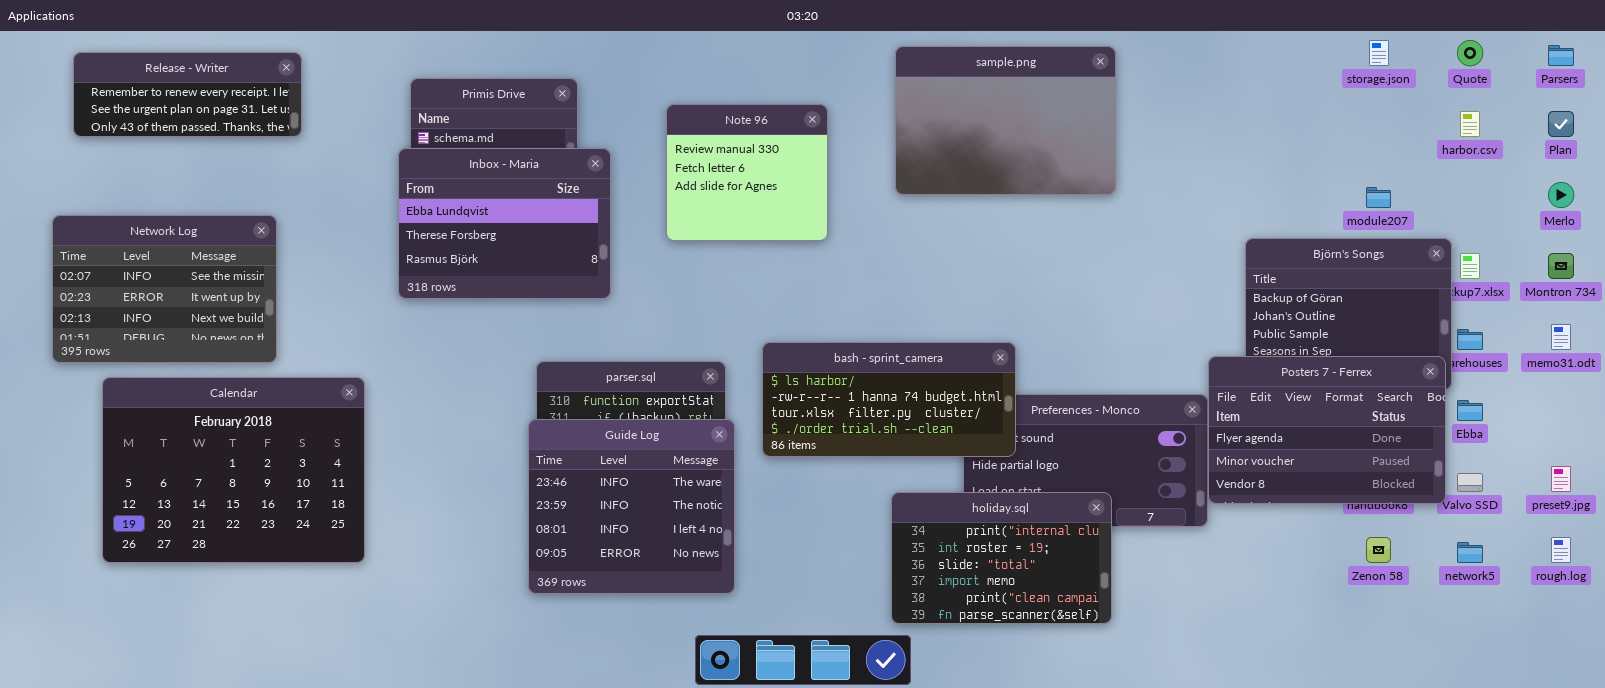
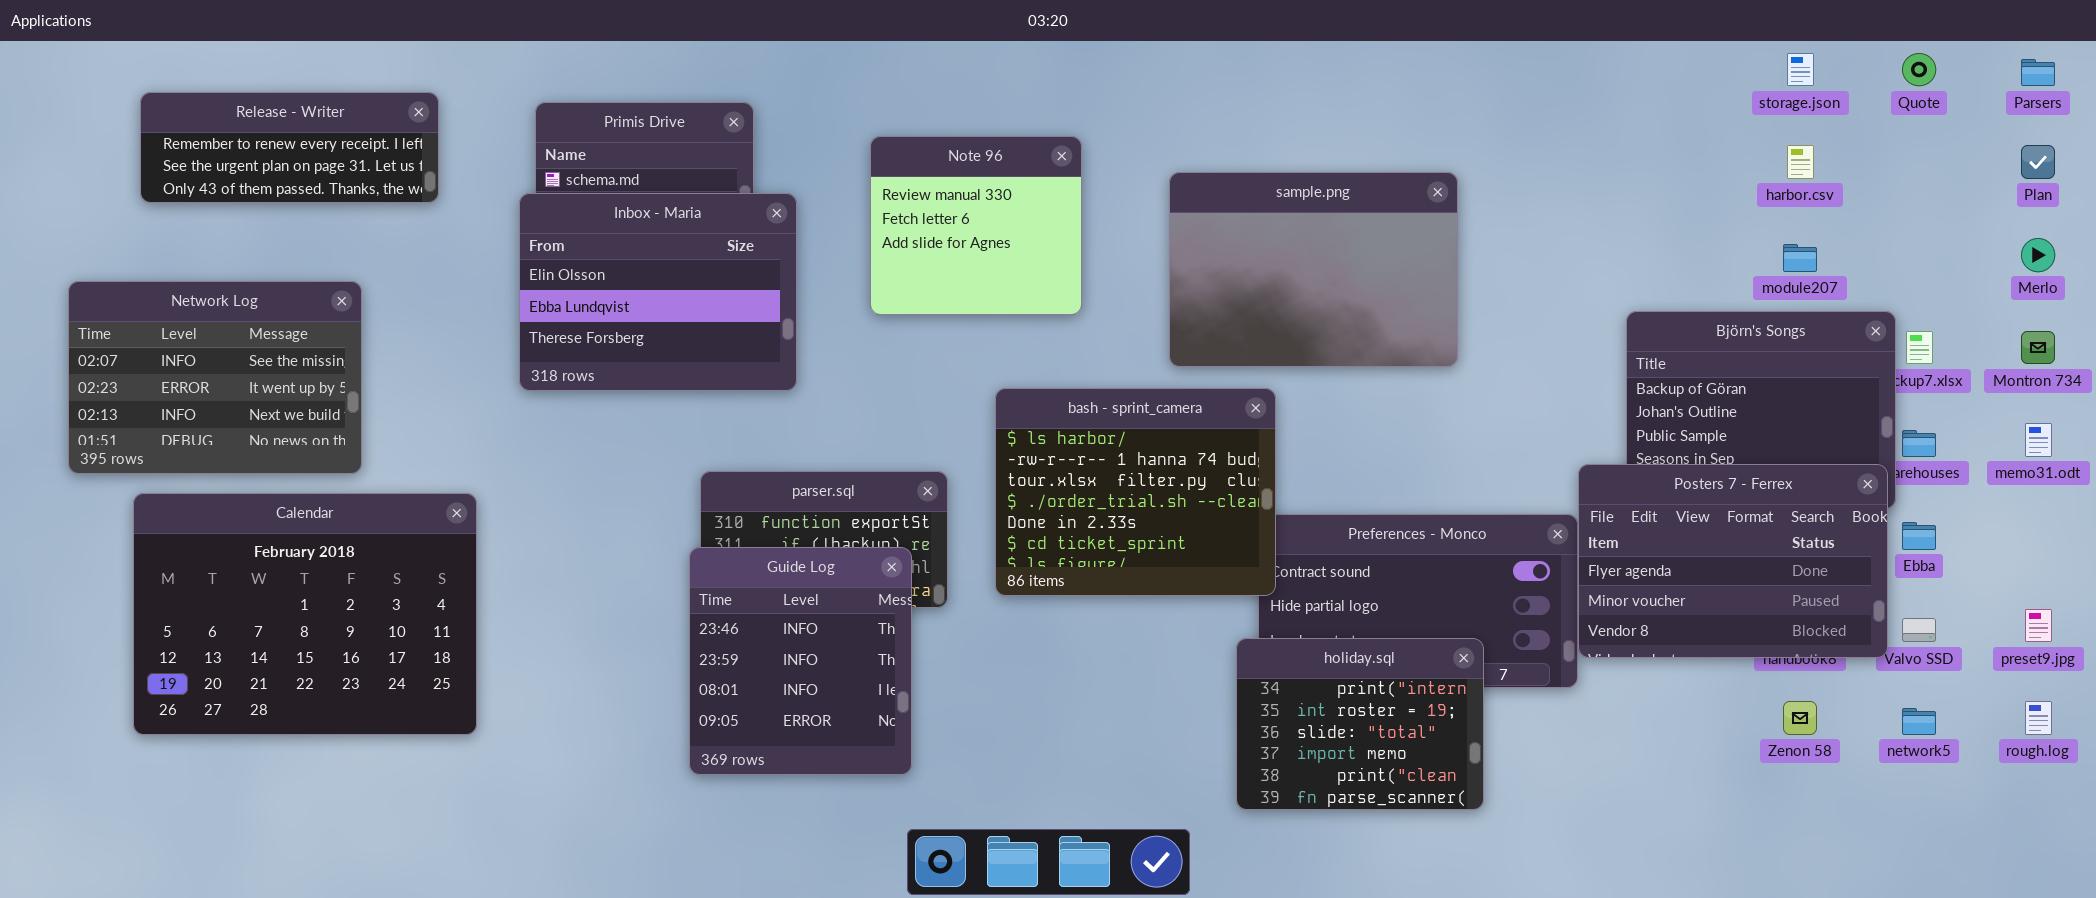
sample.png: [895,46,1116,195] -> [1169,172,1458,367], moved
Release - Writer: [73,52,302,137] -> [140,92,439,203], moved
harbor.csv: [1460,111,1480,137] -> [1787,145,1814,179], moved
Inbox - Maria: [398,148,611,299] -> [519,193,797,391], scrolled up 1 row
bash - sprint_camera: [762,342,1016,457] -> [995,388,1276,596], resized
Guide Log: [528,419,735,594] -> [689,547,912,775], resized
holiday.sql: [891,492,1112,624] -> [1236,638,1484,810], moved, resized

